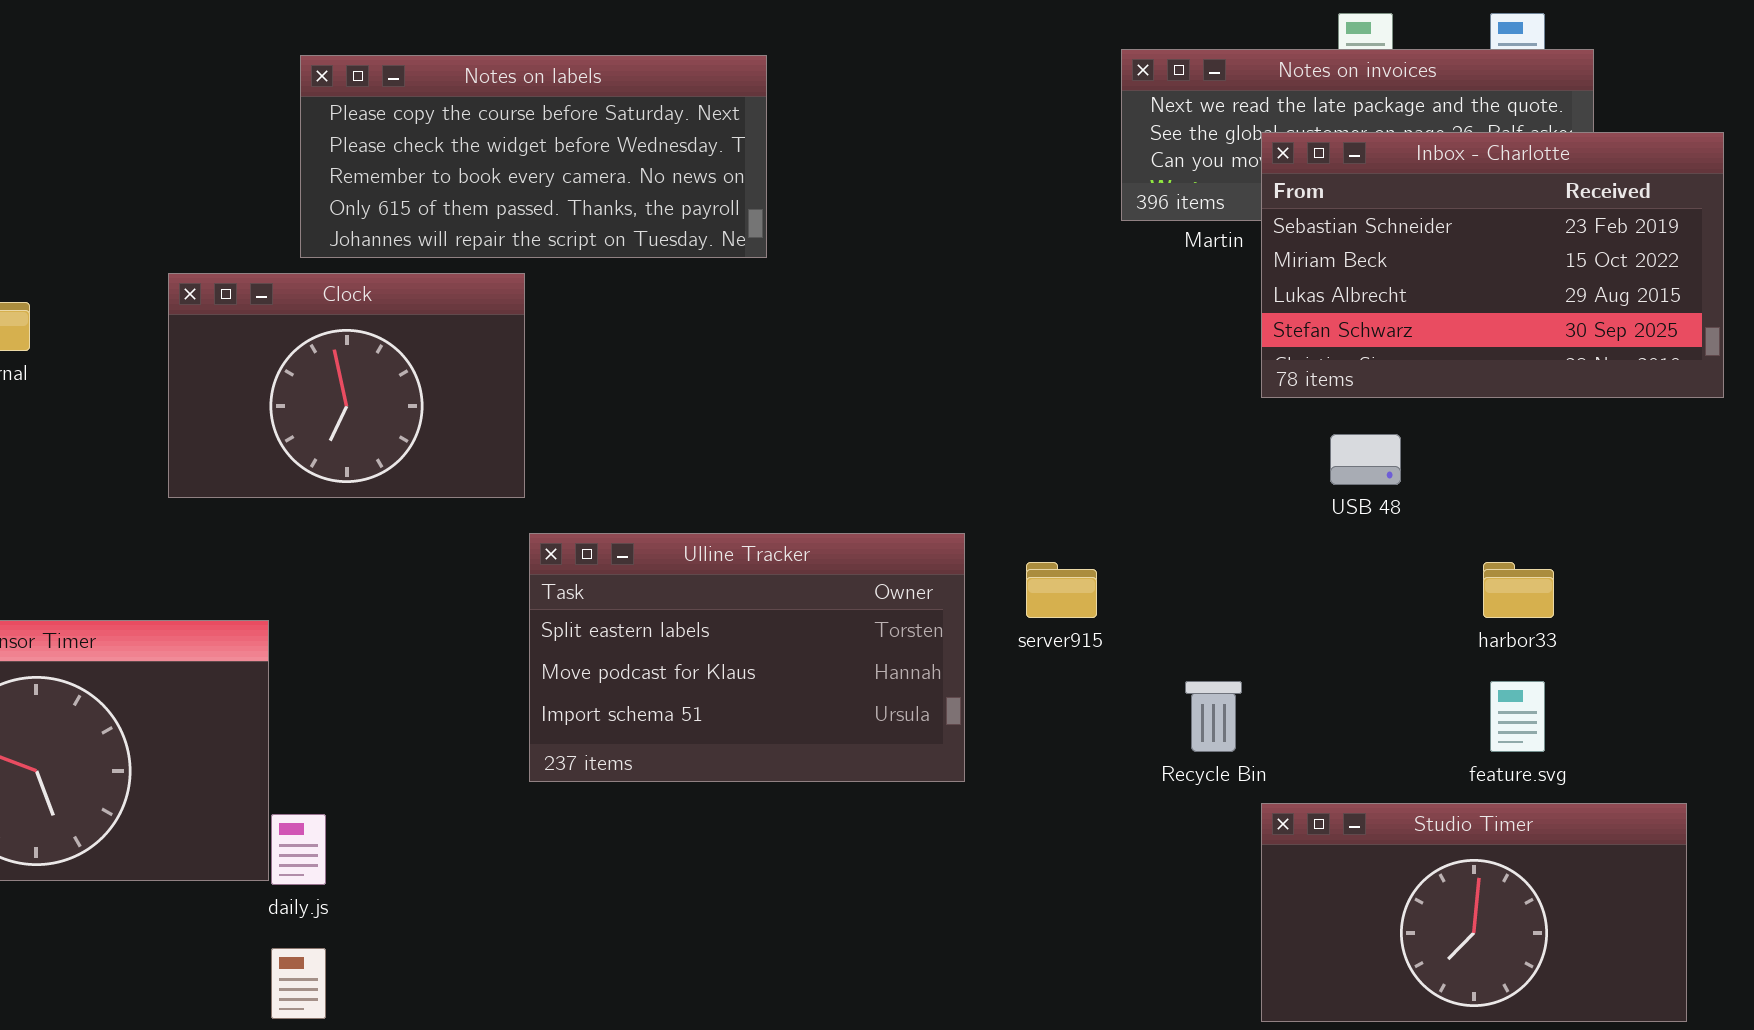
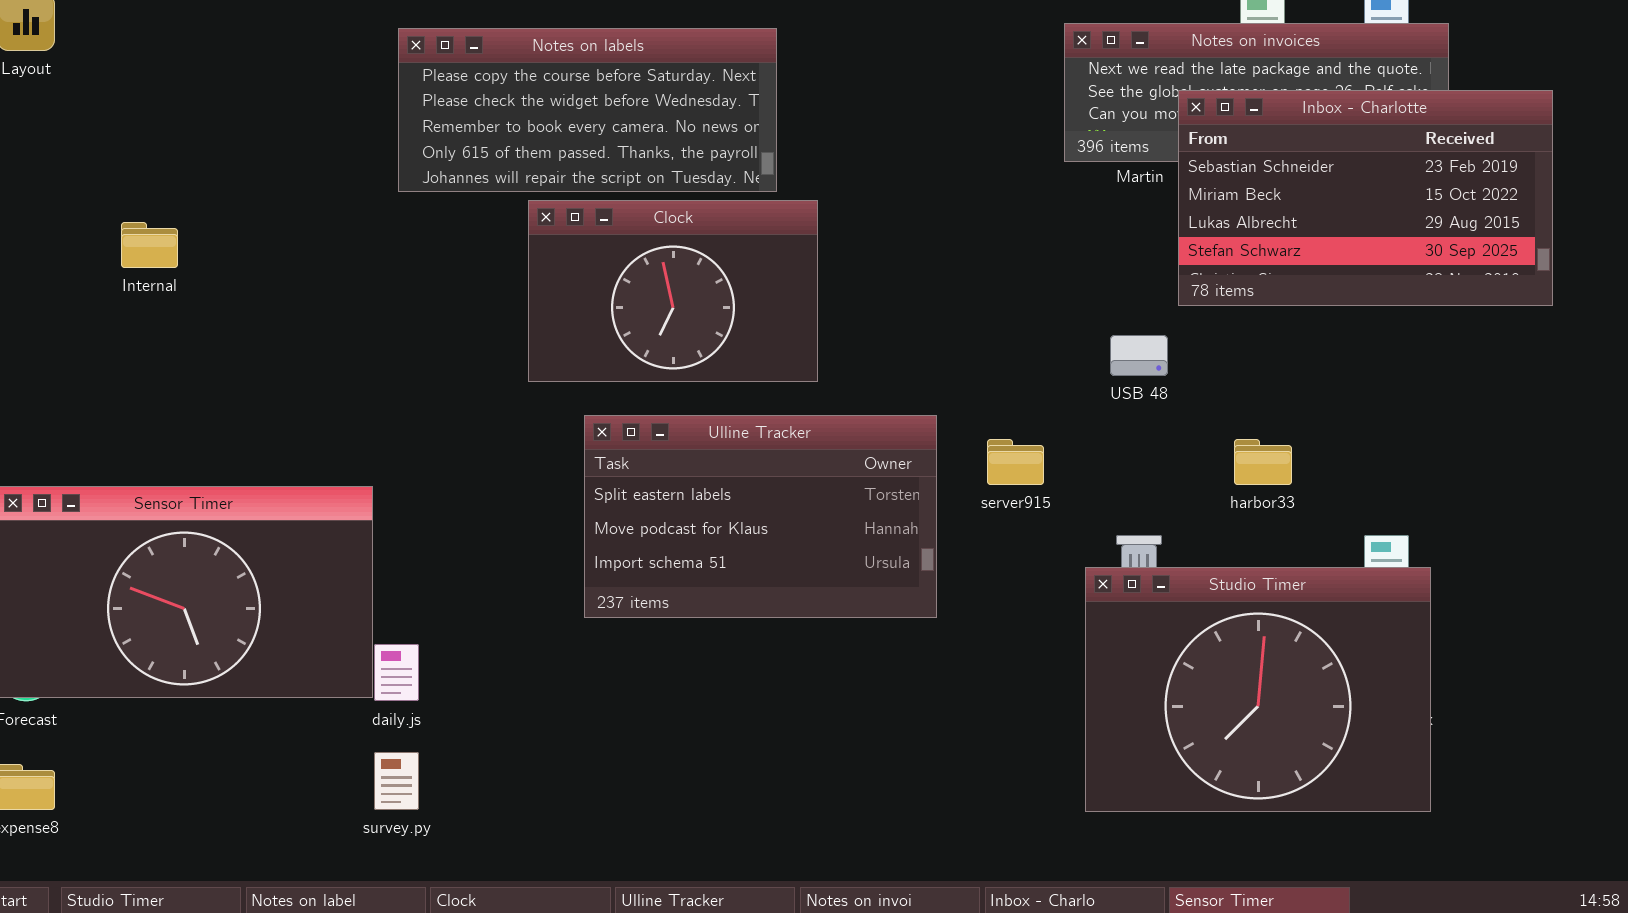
Clock: [168,273,525,498] -> [528,200,818,382], moved
USB 48: [1330,434,1401,485] -> [1110,335,1168,376], moved
harbor33: [1483,562,1554,618] -> [1234,439,1292,485], moved
Studio Timer: [1261,803,1687,1022] -> [1085,567,1431,812], moved, resized

